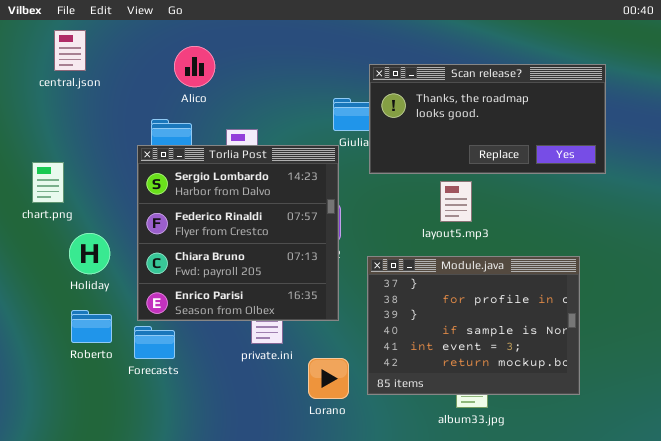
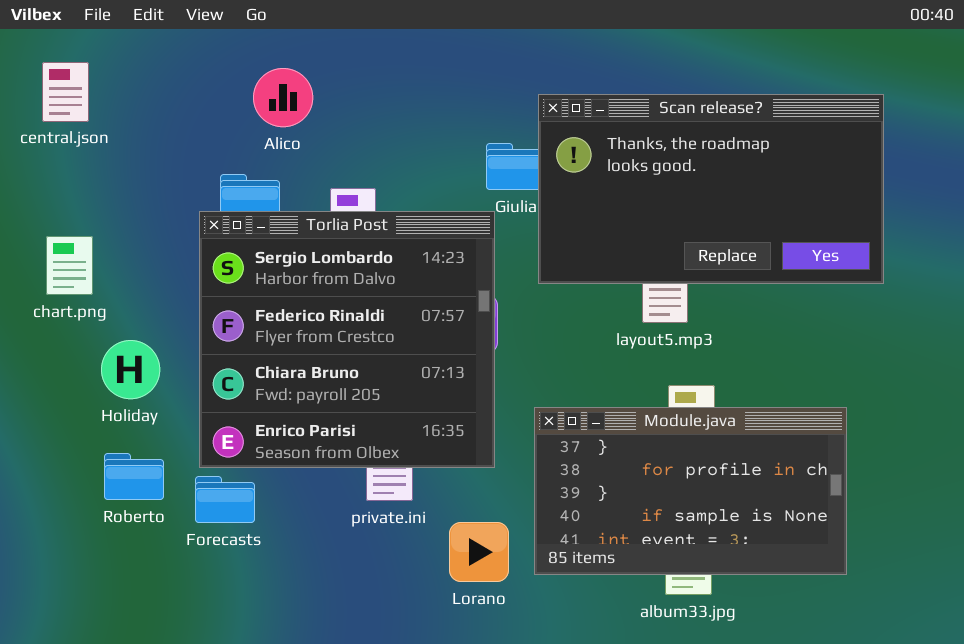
central.json: [54,30,86,71] -> [42,62,89,122], moved
Scan release?: [369,64,606,174] -> [538,94,884,284], resized
Module.java: [367,256,580,395] -> [534,407,847,575], resized

